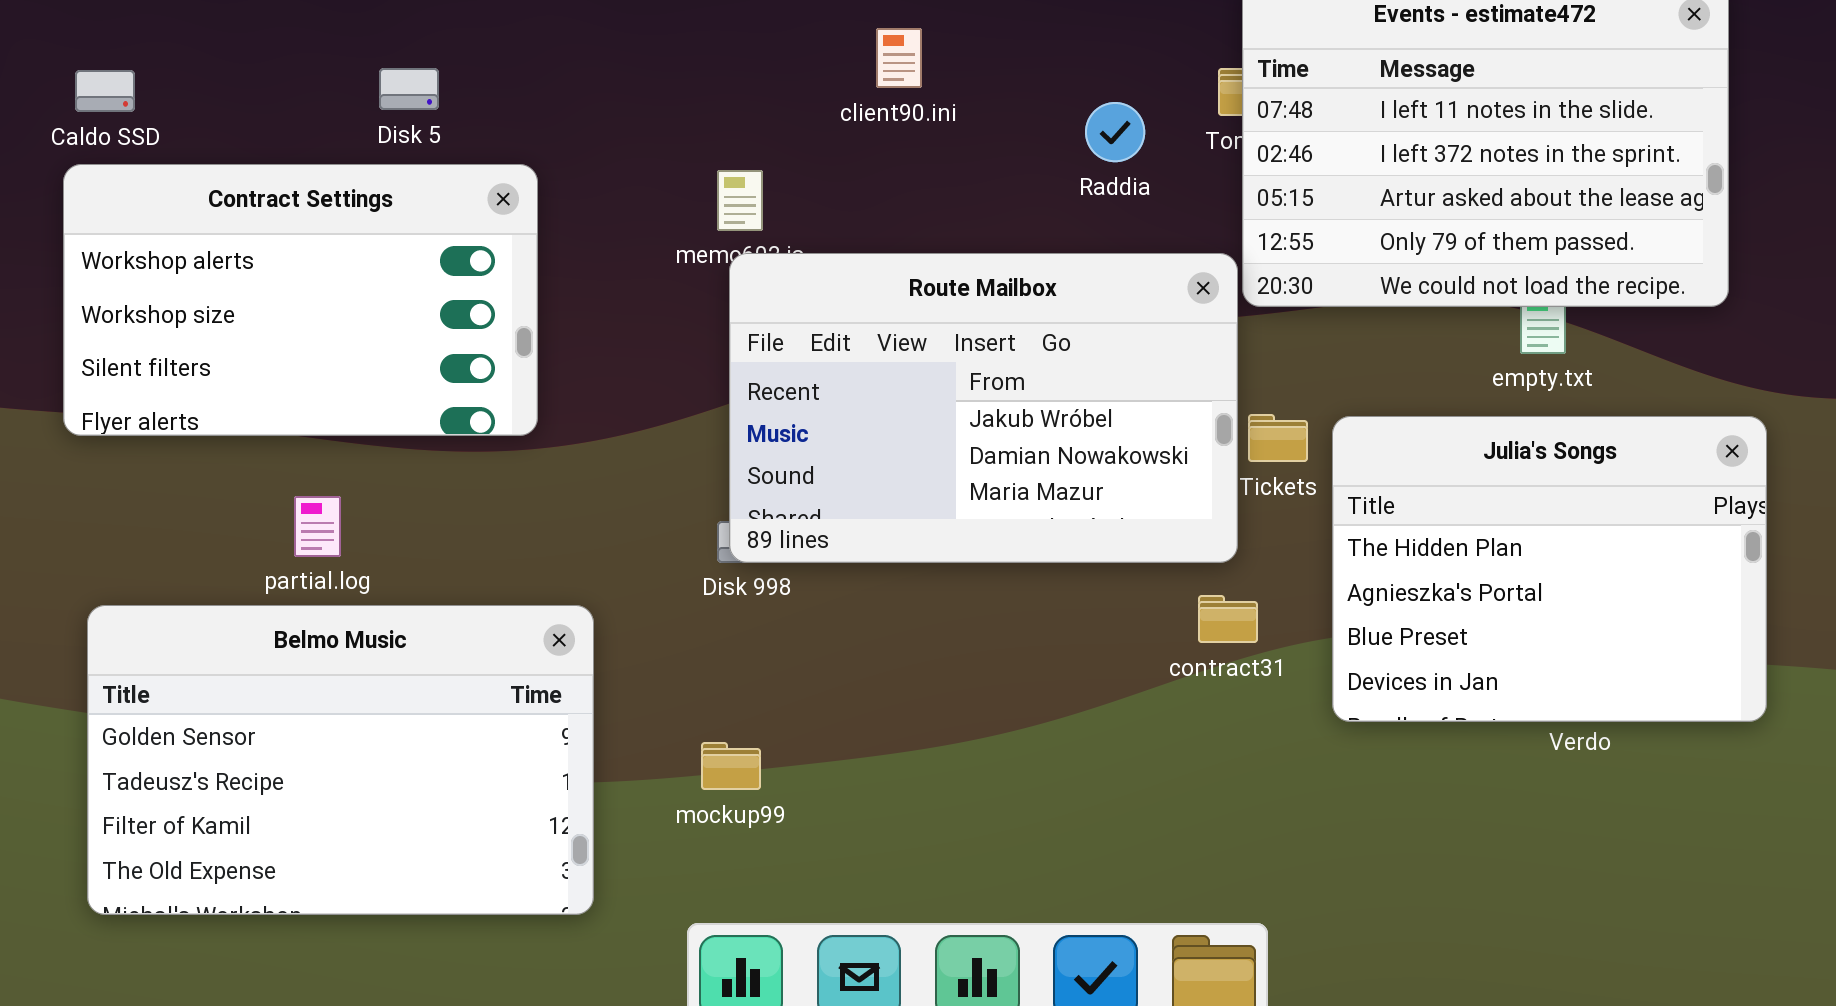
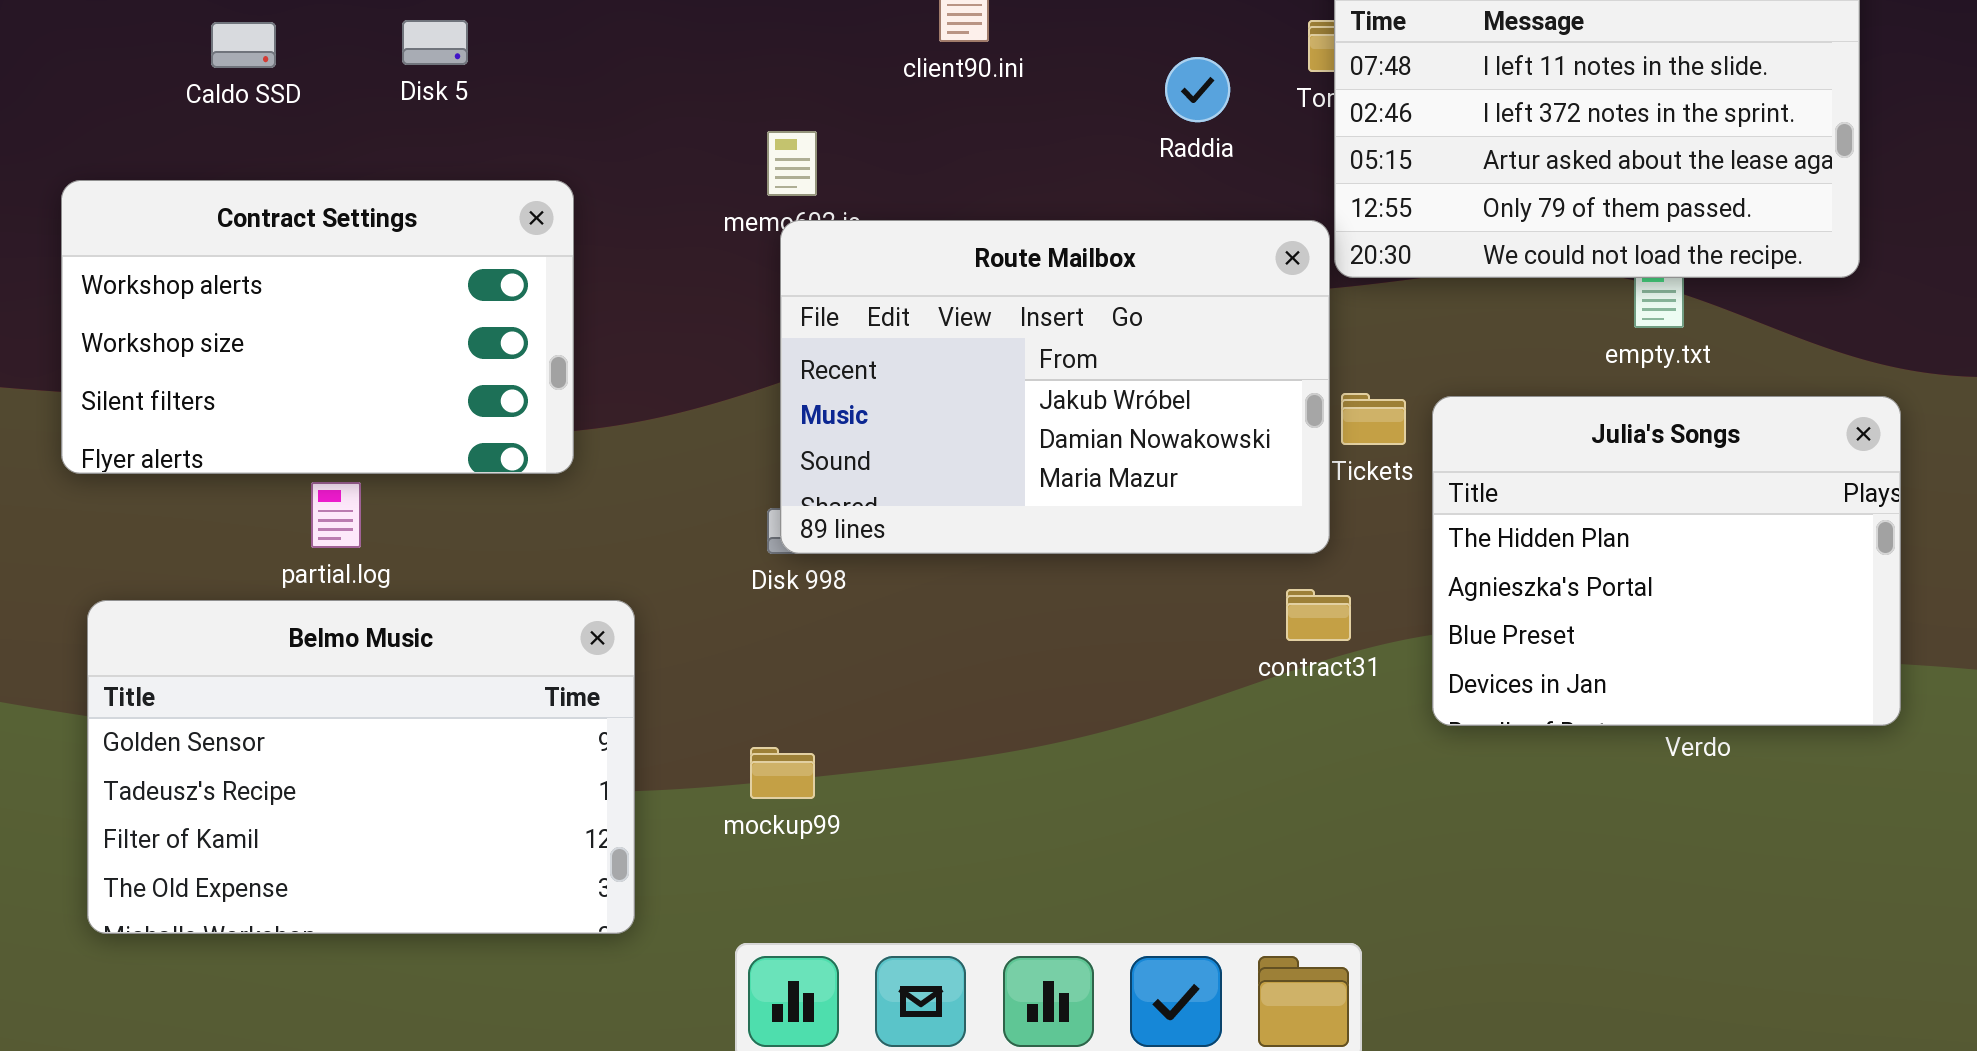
Caldo SSD: [75,70,135,112] -> [211,22,276,68], moved
Contract Settings: [63,164,538,436] -> [61,180,574,474], moved

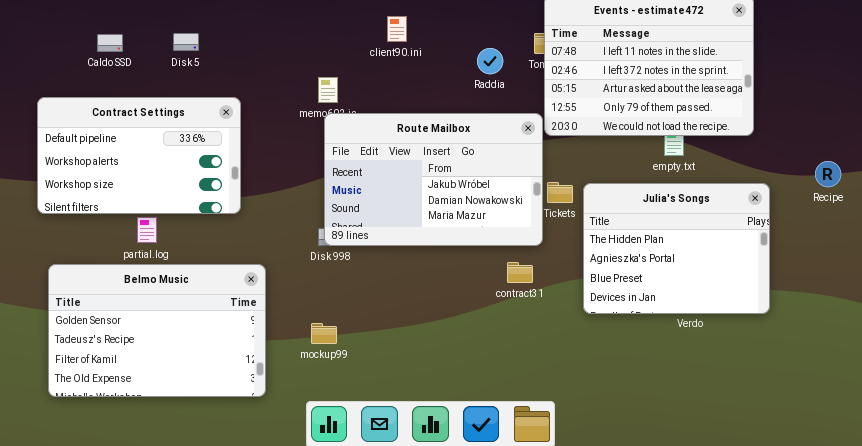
Contract Settings: [61,180,574,474] -> [37,97,241,214], scrolled up 1 row
contract31: [1286,589,1351,641] -> [507,262,533,283], moved

